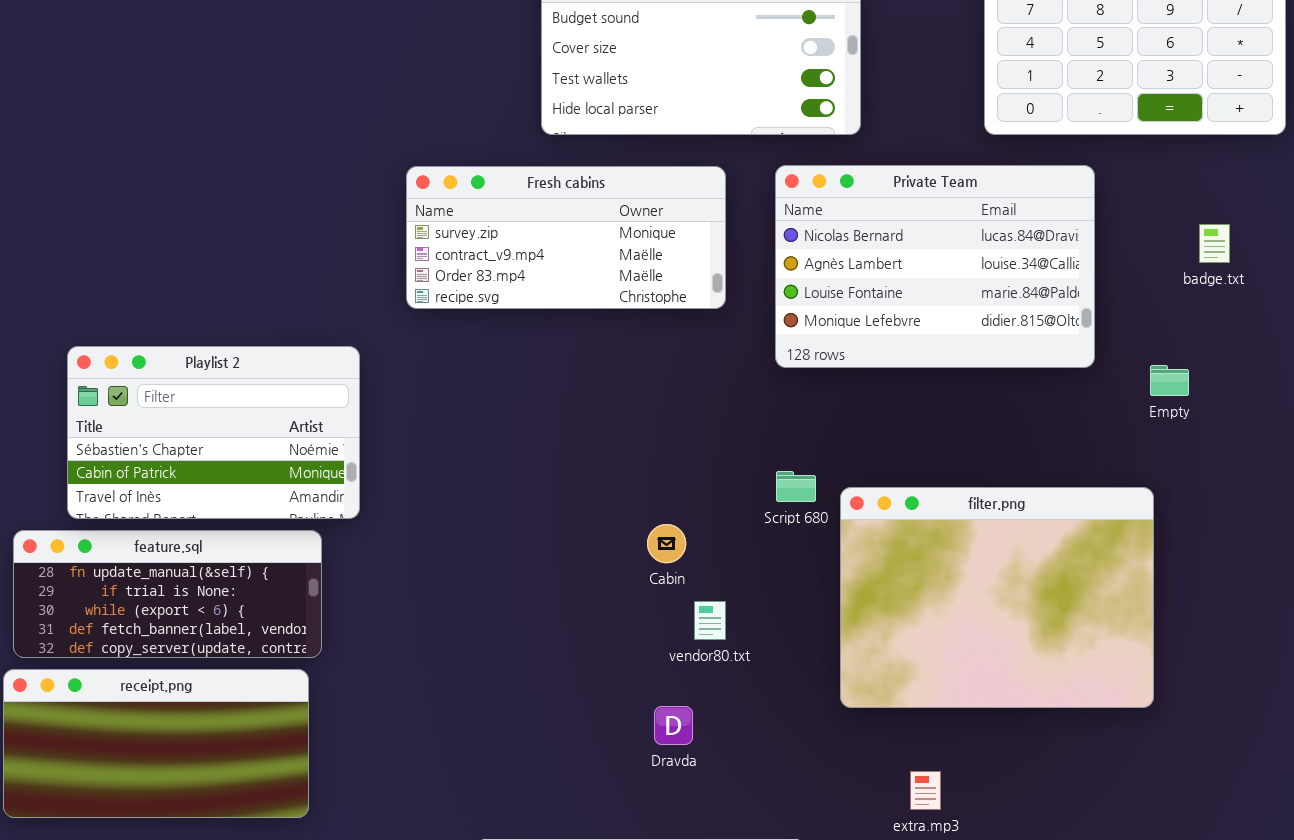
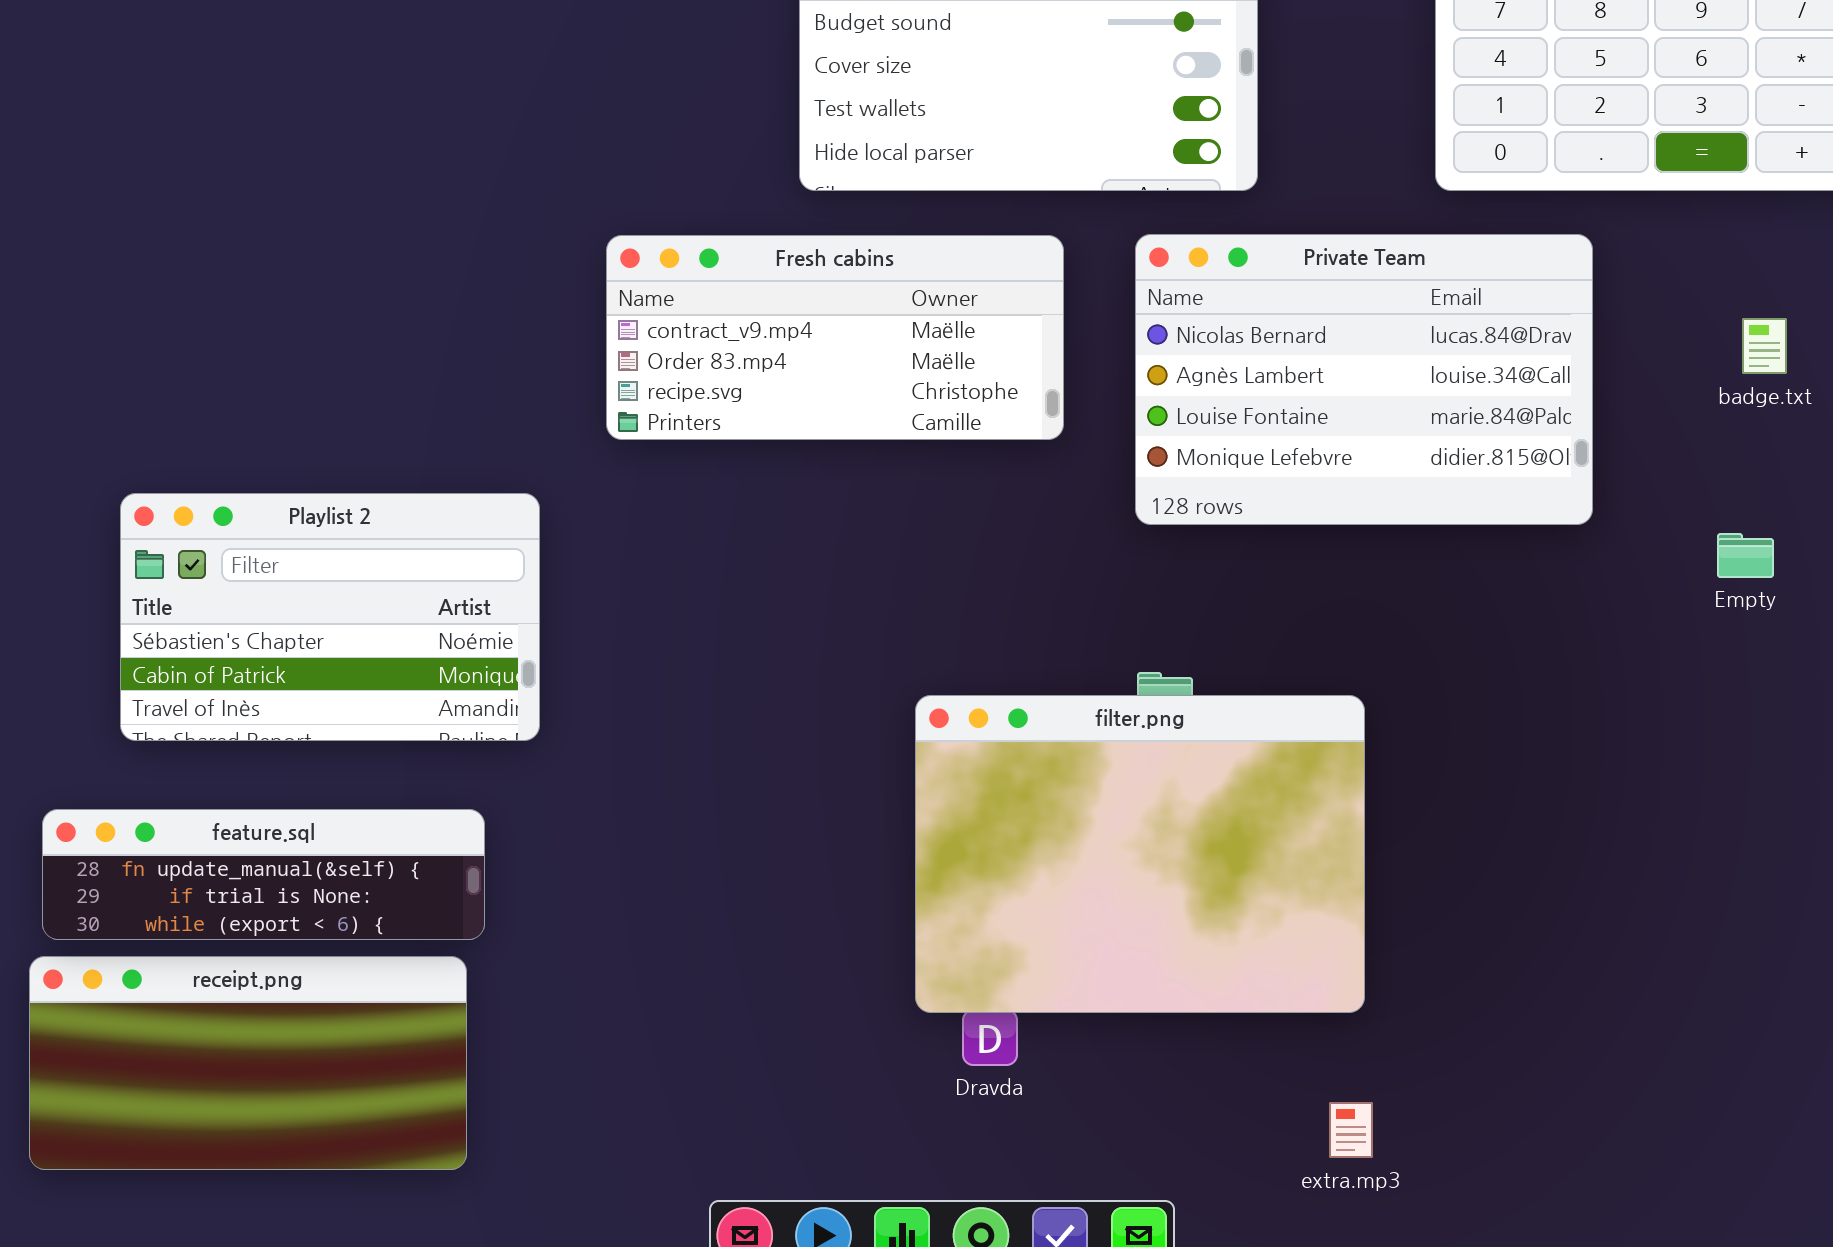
Fresh cabins: [406,166,726,309] -> [606,235,1064,440], scrolled down 1 row
Empty: [1150,365,1189,396] -> [1717,533,1774,578], moved
filter.png: [840,487,1154,708] -> [915,695,1365,1013], moved
feature.sql: [13,530,322,658] -> [42,809,485,940], resized

